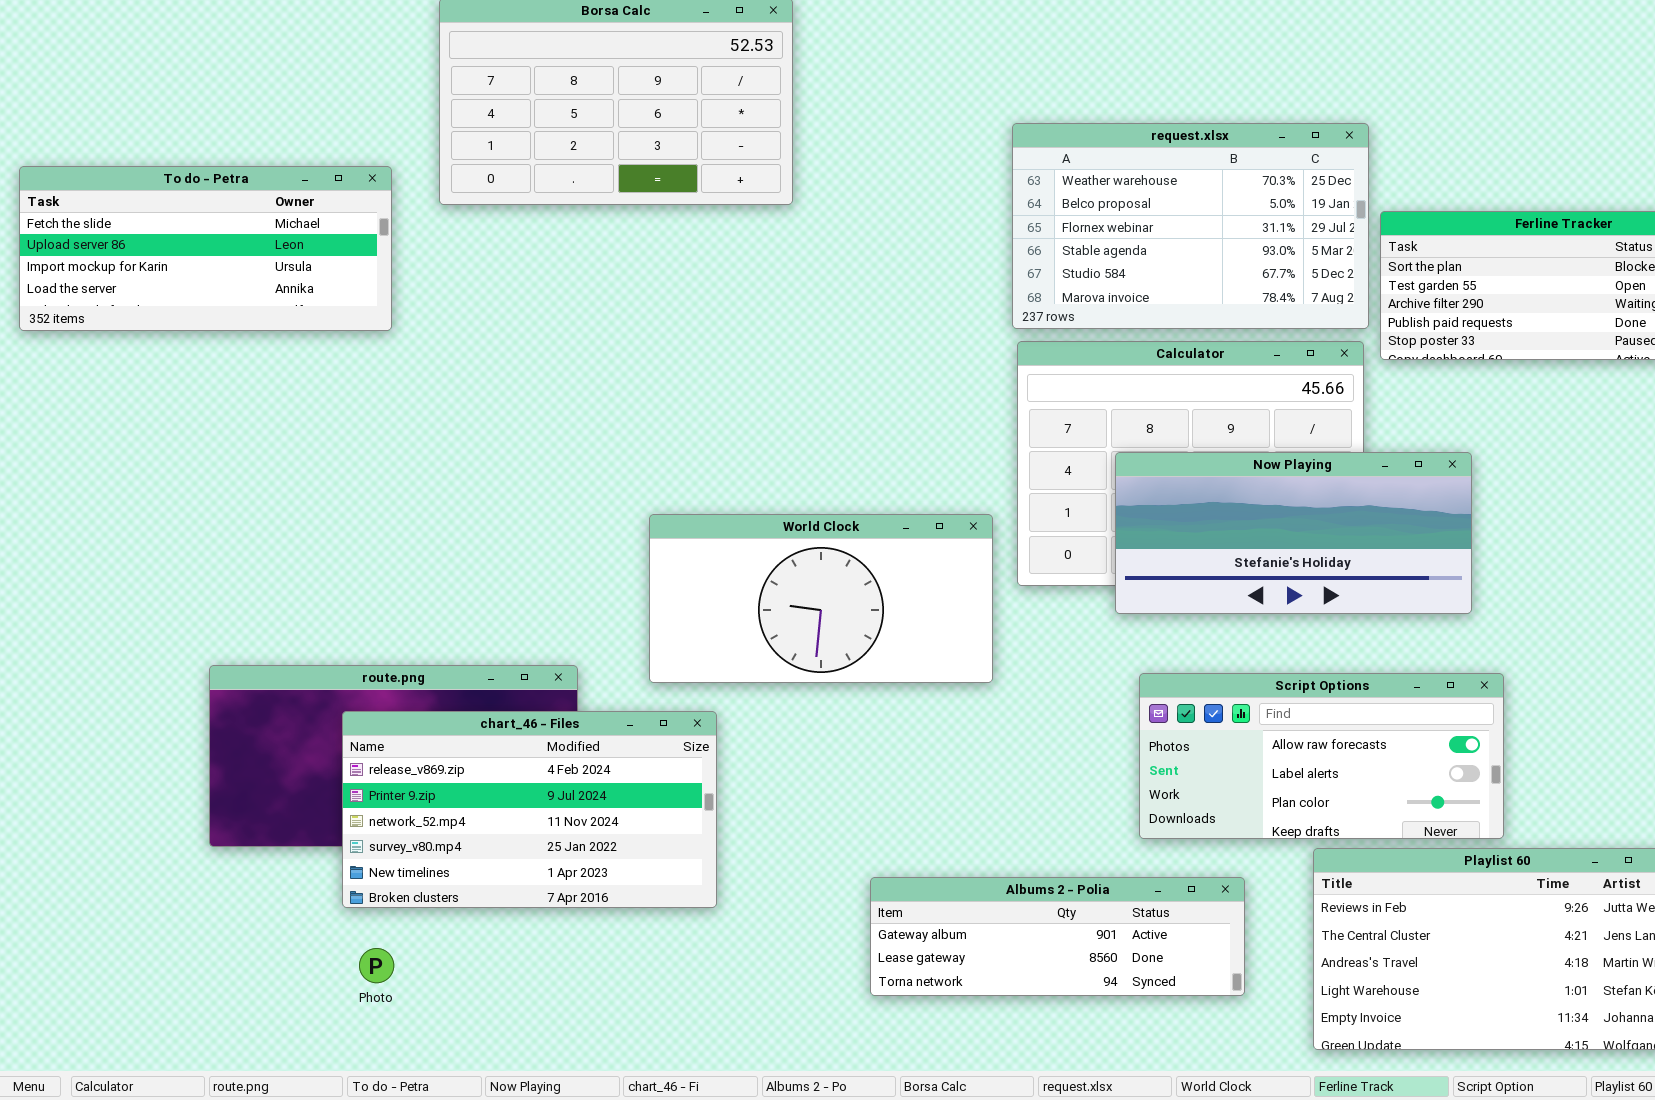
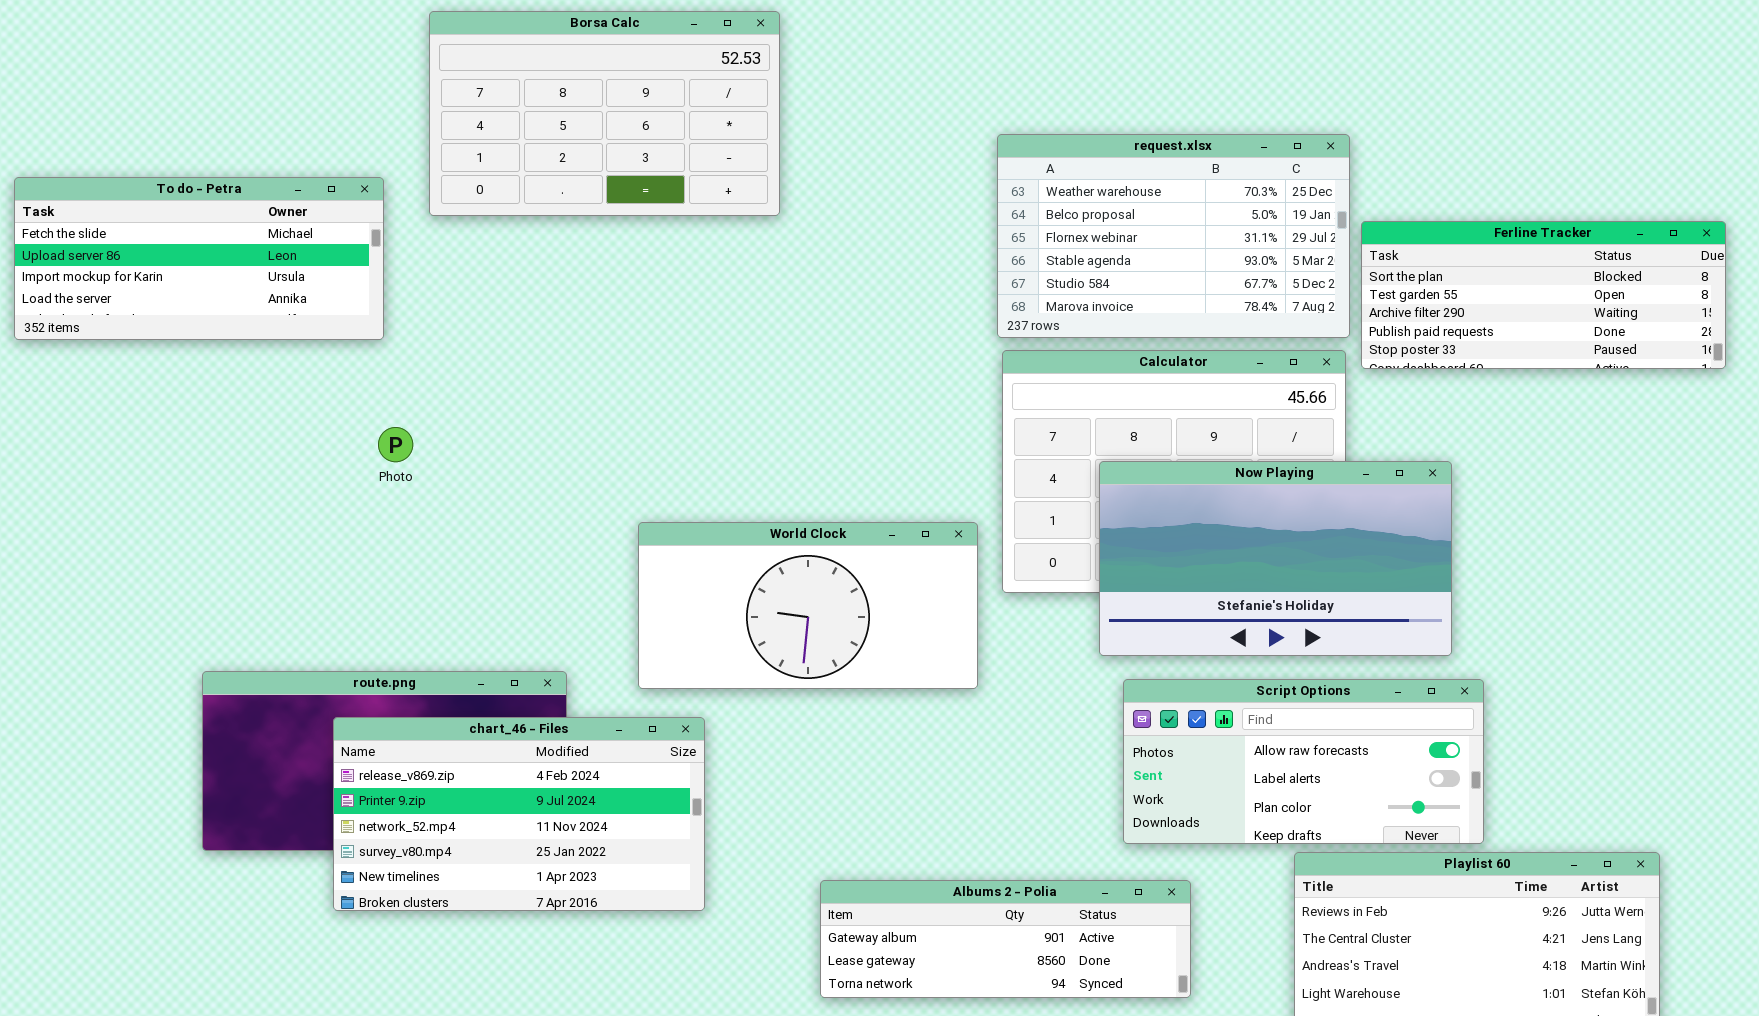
Now Playing: [1115,452,1472,614] -> [1099,461,1452,656], resized
Albums 2 - Polia: [870,877,1245,996] -> [820,880,1191,998], moved
Photo: [359,948,394,983] -> [378,427,413,462], moved

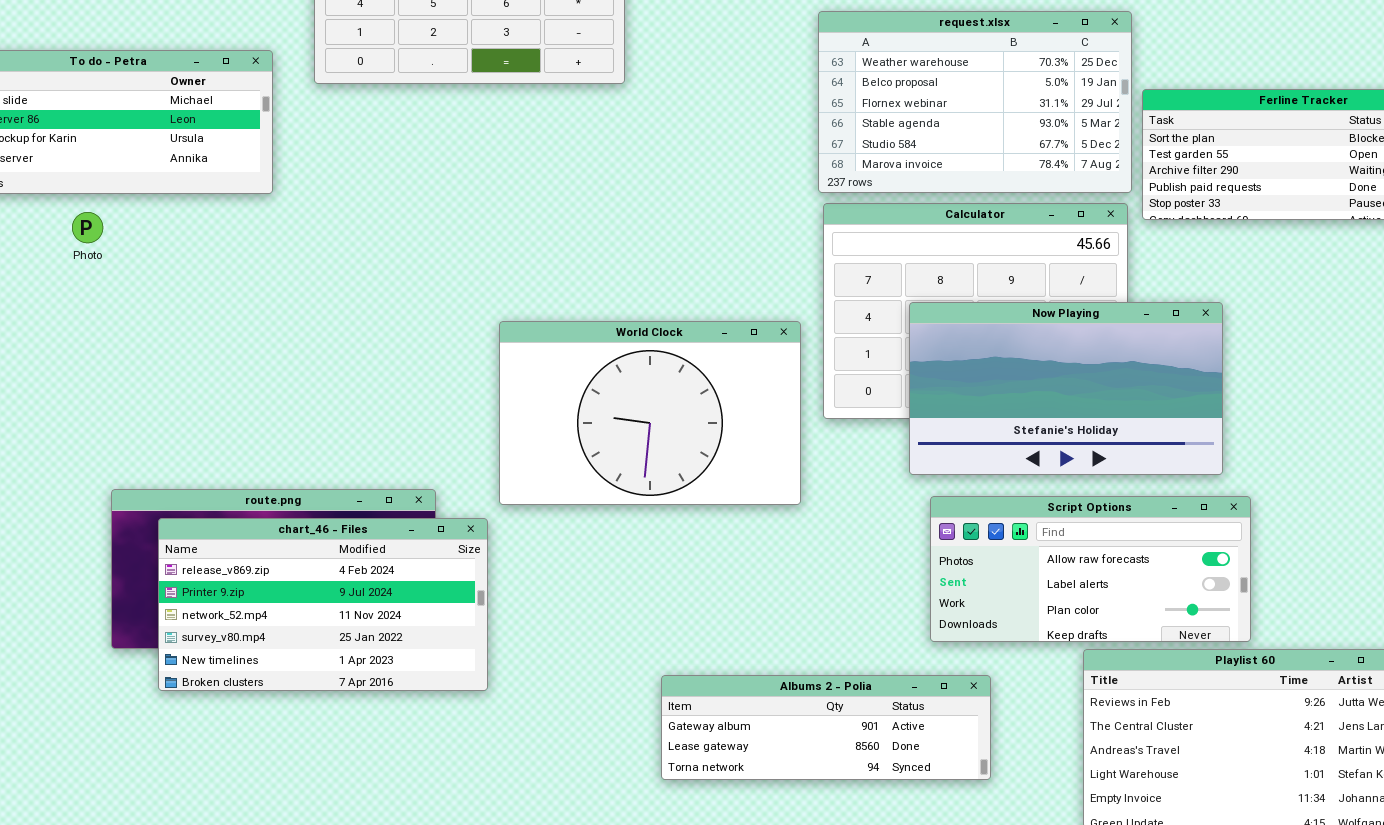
Photo: [378,427,413,462] -> [72,212,103,243], moved
World Clock: [638,522,978,689] -> [499,321,801,505], resized
chart_46 - Files: [333,717,705,911] -> [158,518,488,691], moved

